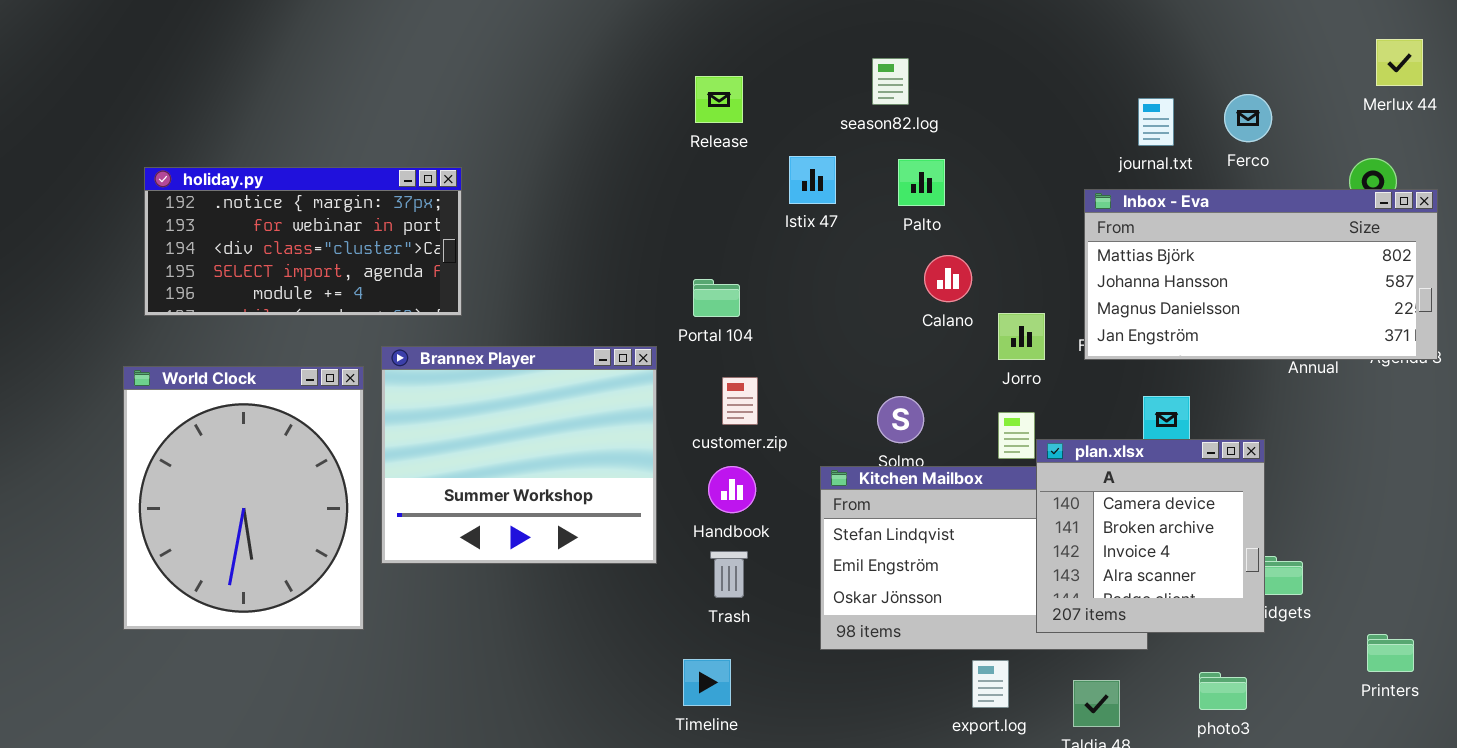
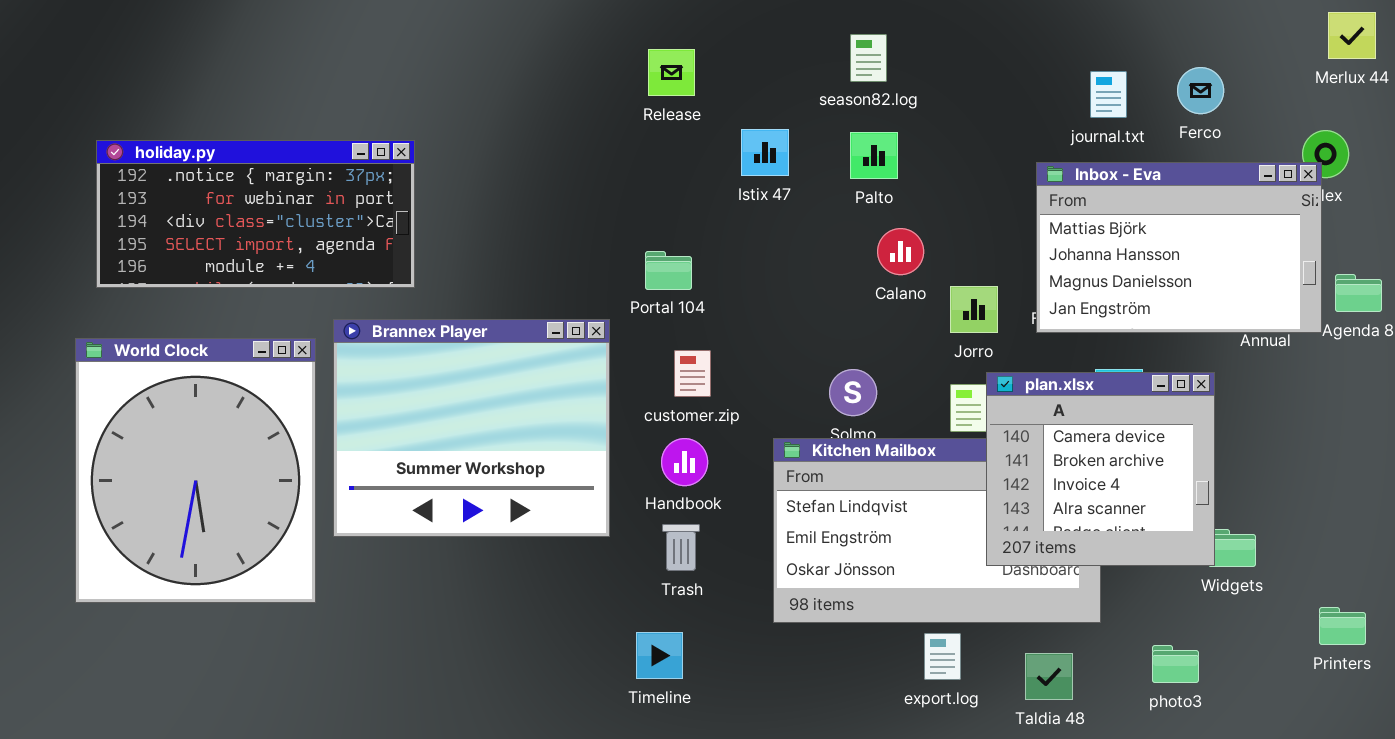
season82.log: [872,58,909,105] -> [850,34,887,82], moved
Inbox - Eva: [1084,189,1438,360] -> [1036,162,1322,333], resized
plan.xlsx: [1036,439,1265,633] -> [986,372,1215,566], moved

